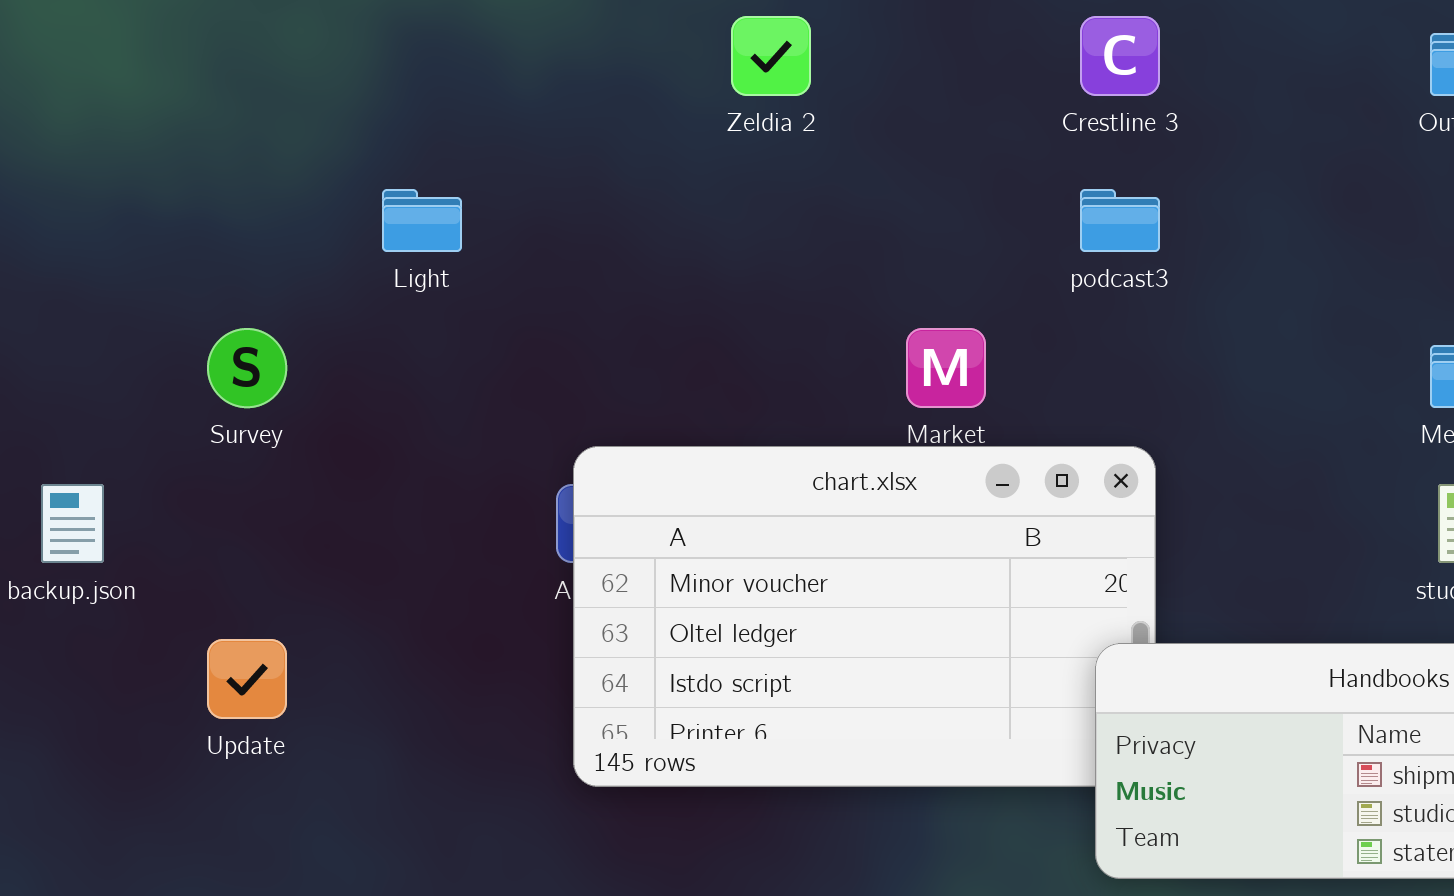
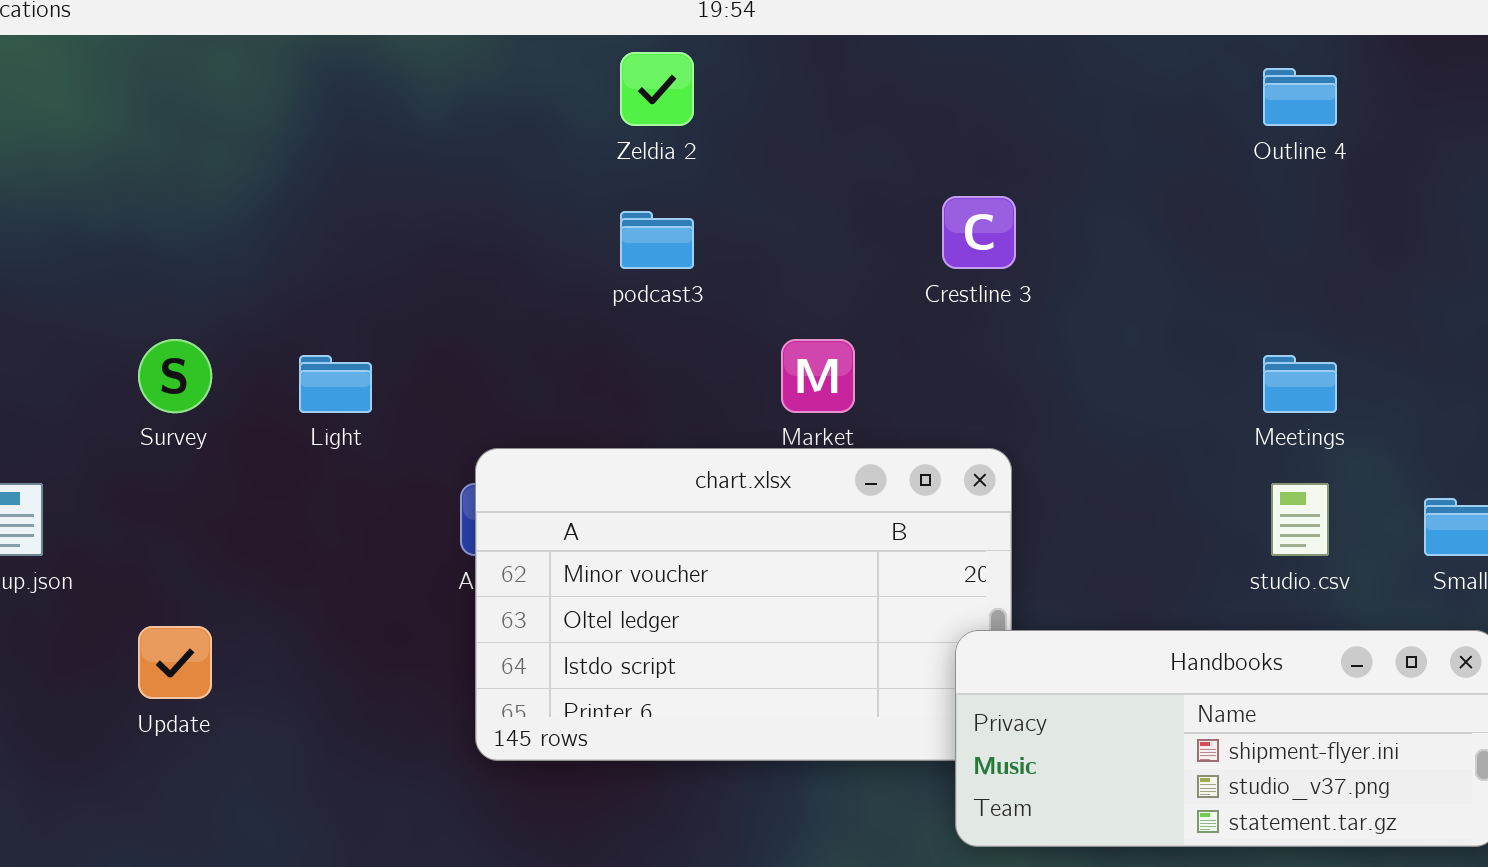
Crestline 3: [1080,16,1160,96] -> [942,196,1016,269], moved
Light: [382,189,462,252] -> [299,355,372,413], moved
podcast3: [1080,189,1160,252] -> [620,211,694,269], moved

